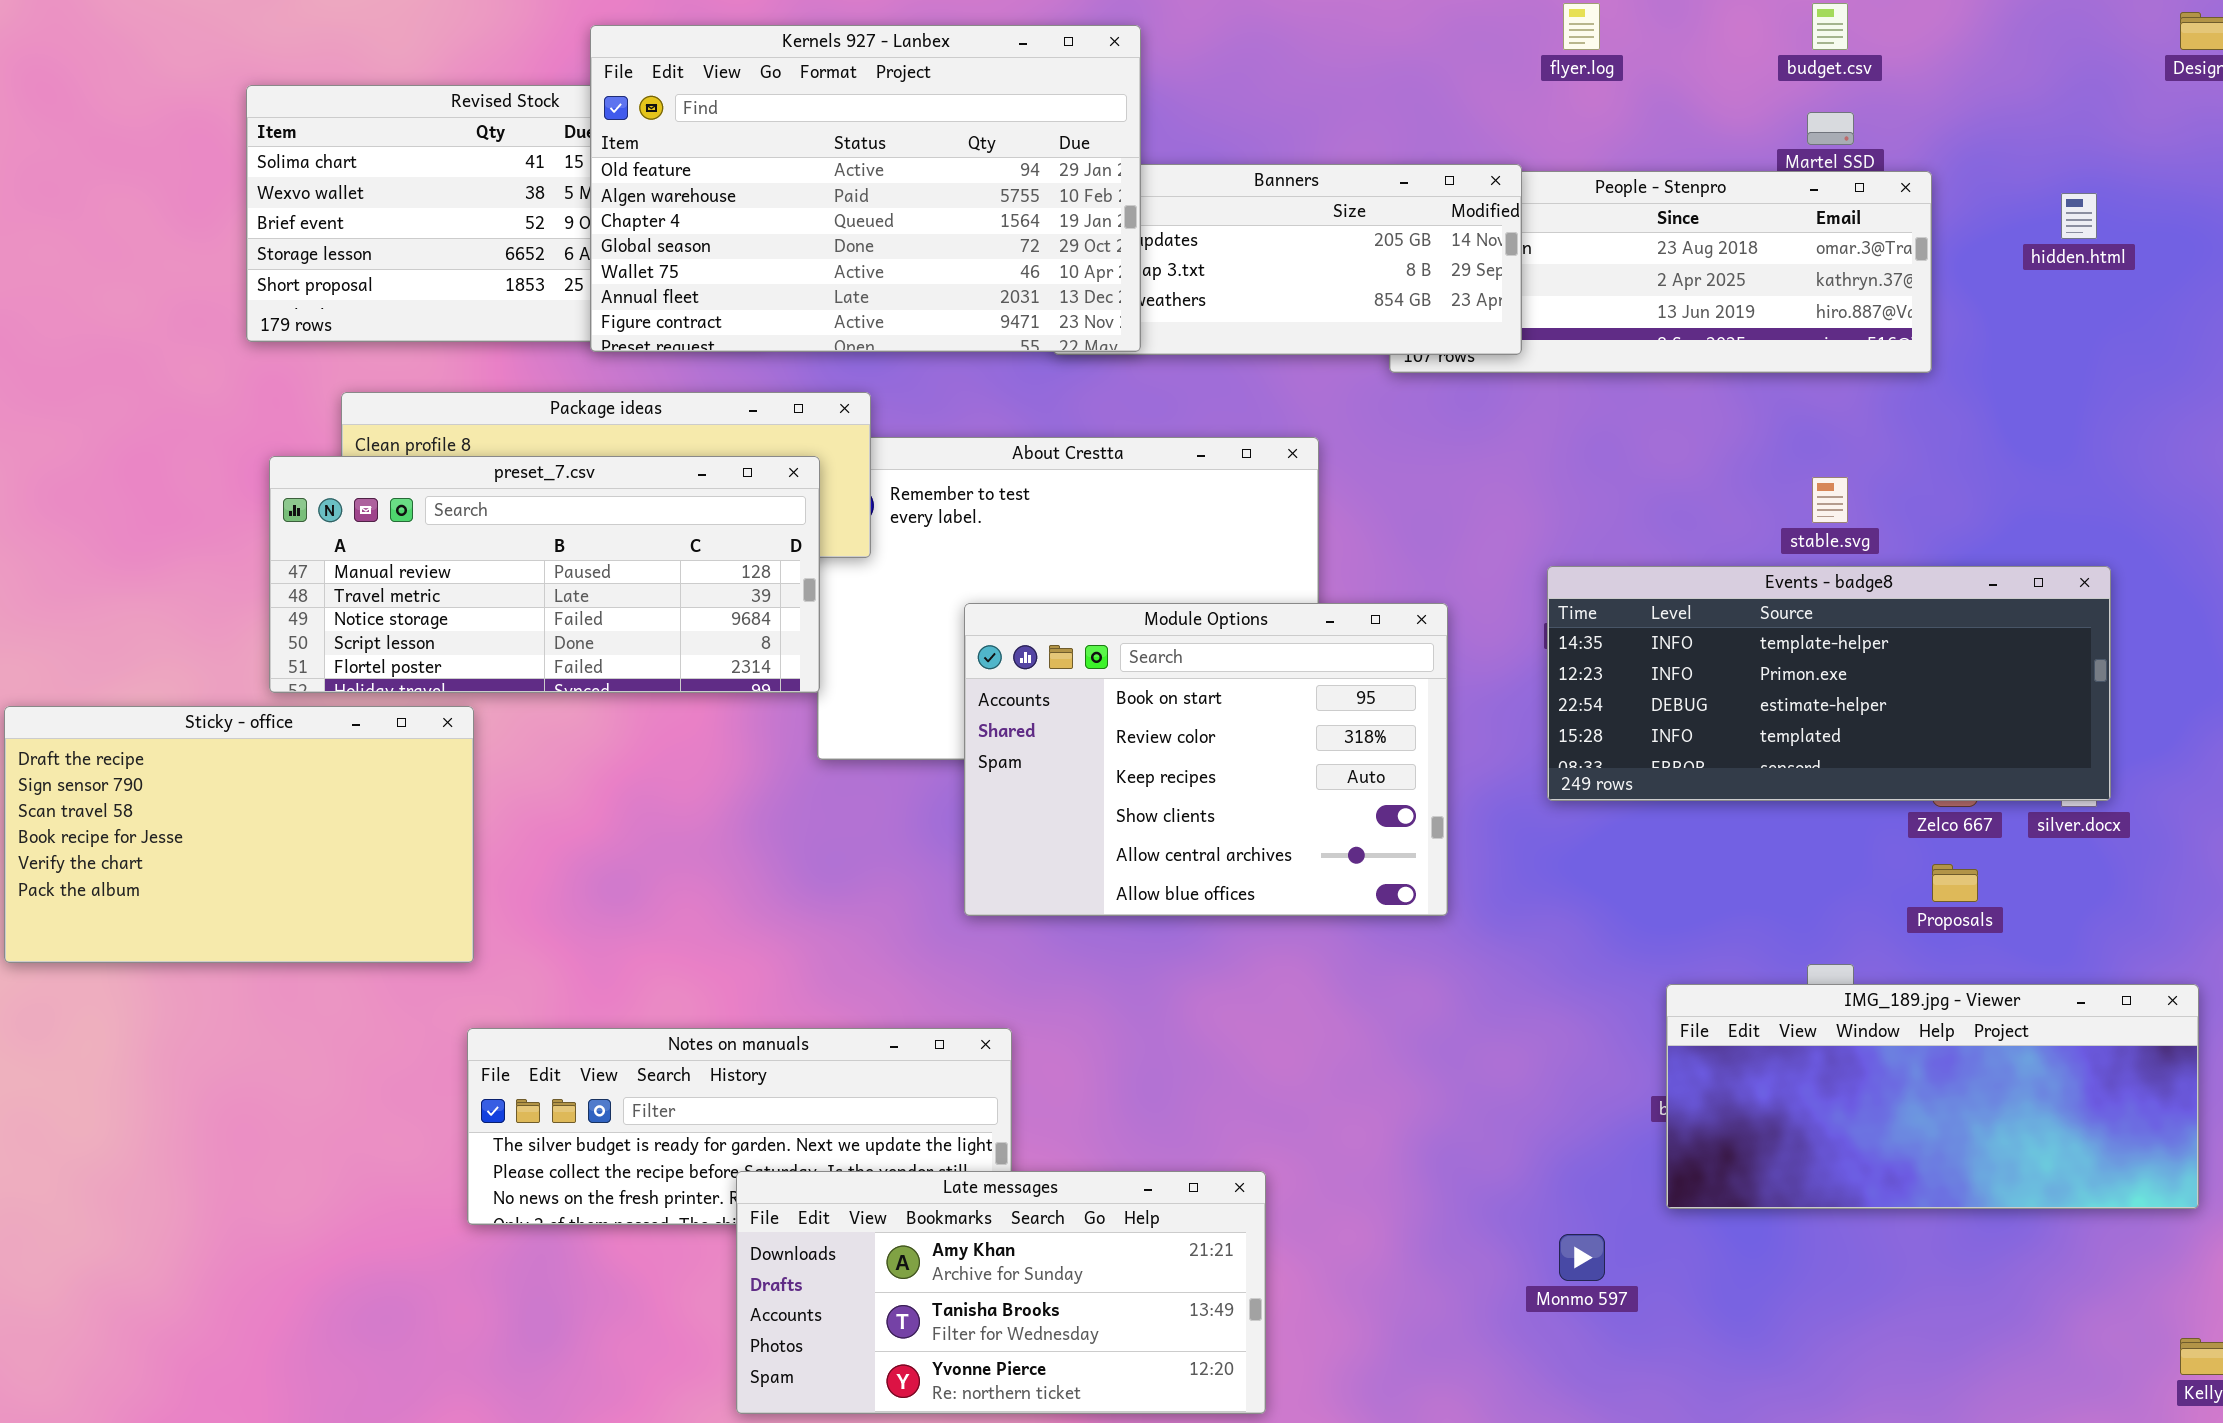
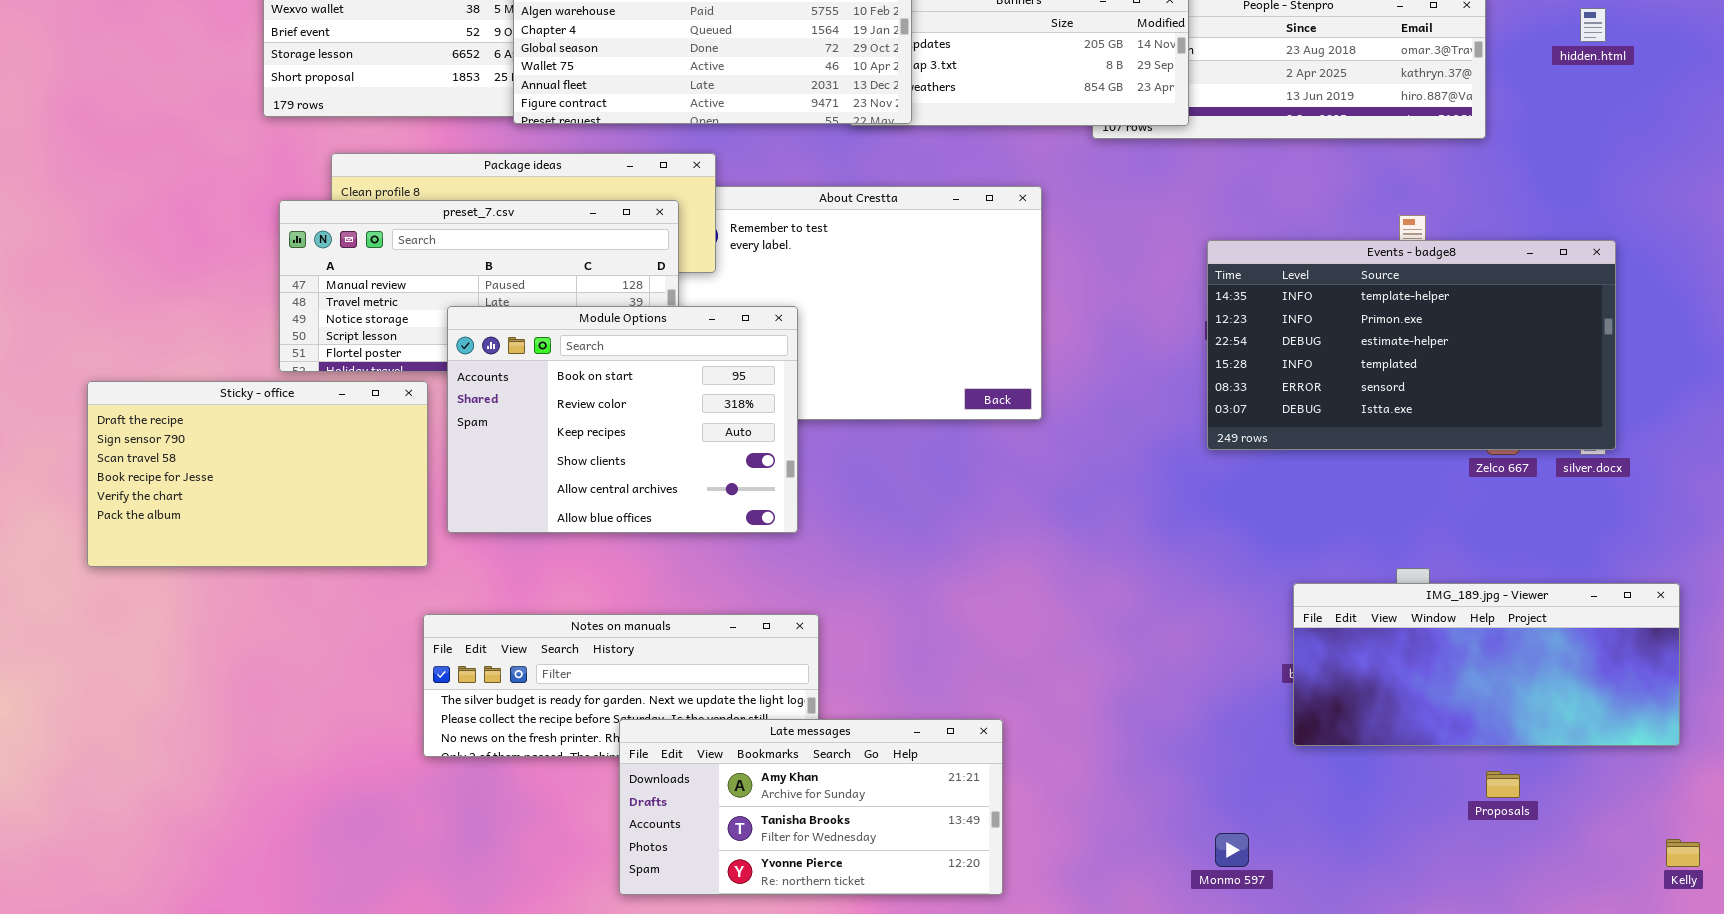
Events - badge8: [1547,566,2111,801] -> [1207,240,1616,450], resized
Module Options: [964,603,1448,916] -> [447,306,798,533], moved
Proposals: [1932,864,1978,902] -> [1486,771,1520,798], moved
Monmo 597: [1559,1234,1605,1281] -> [1215,833,1249,867], moved

